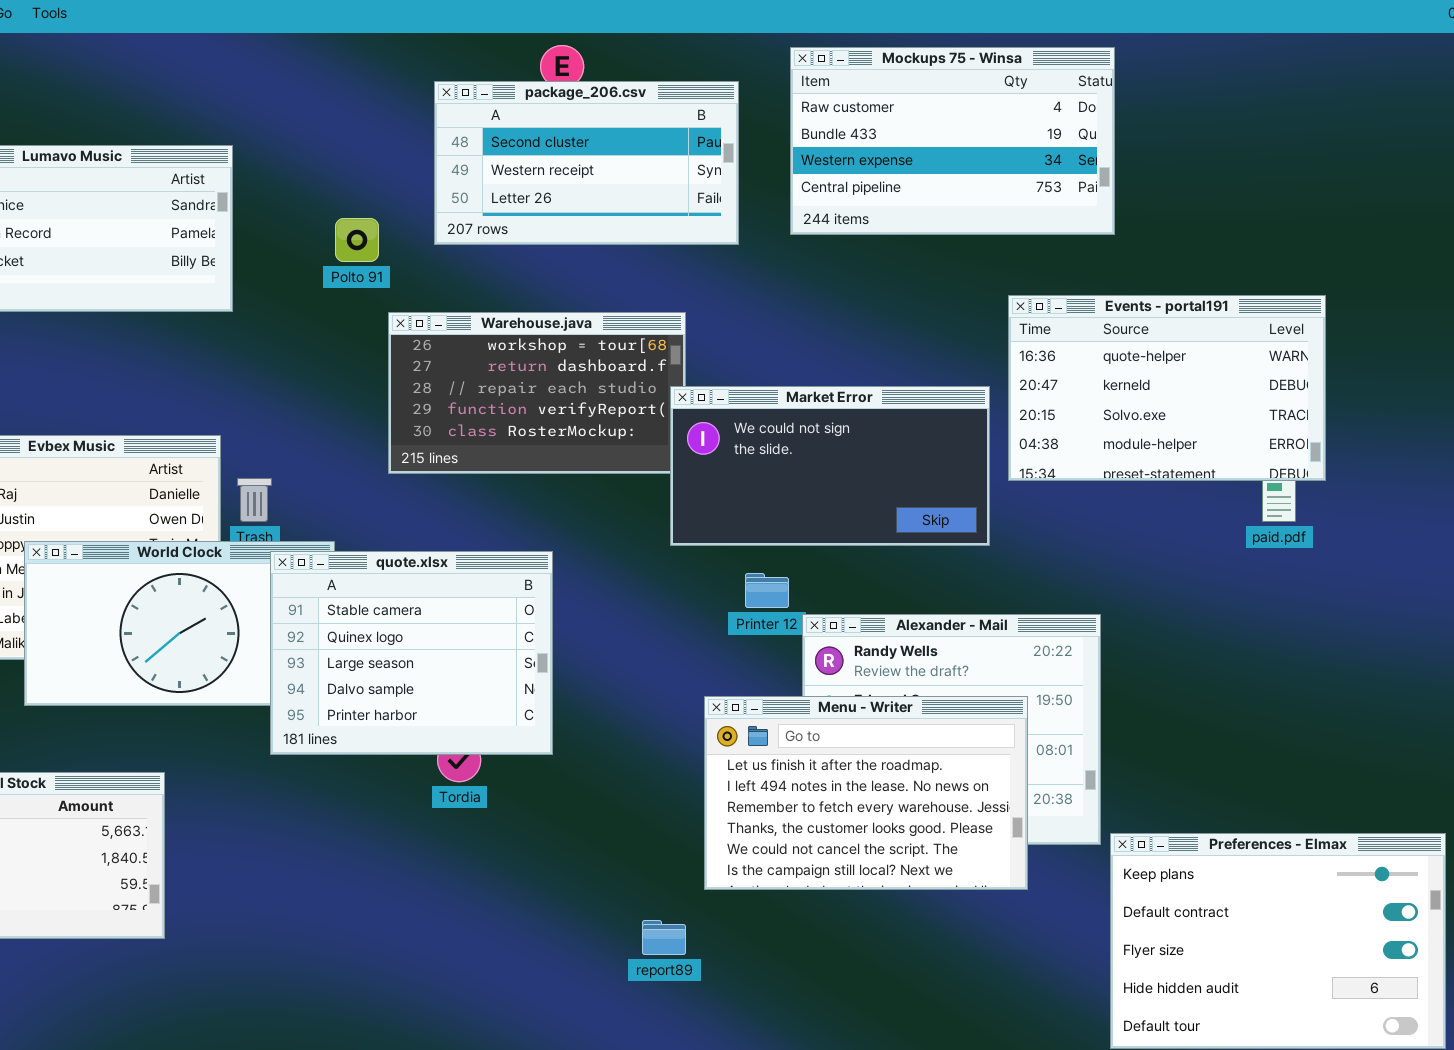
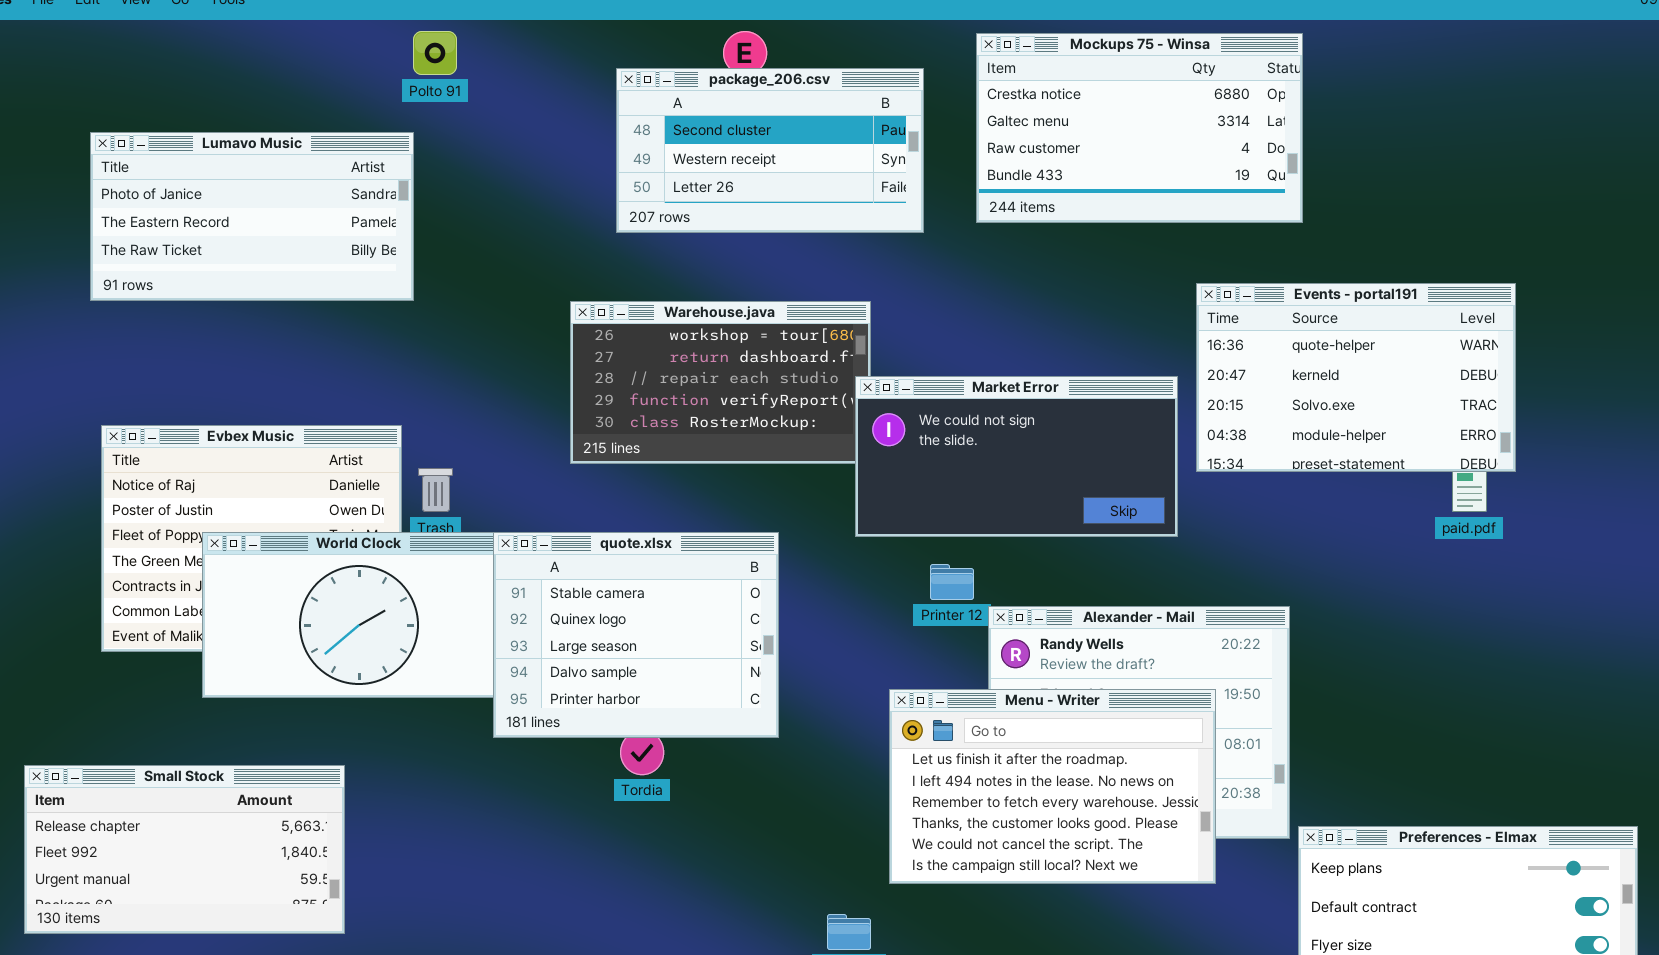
Mockups 75 - Winsa: [790,47,1115,235] -> [976,33,1303,223], scrolled up 2 rows
Polto 91: [335,218,379,262] -> [413,31,457,75], moved
quote.xlsx: [270,551,553,755] -> [493,532,779,738], moved

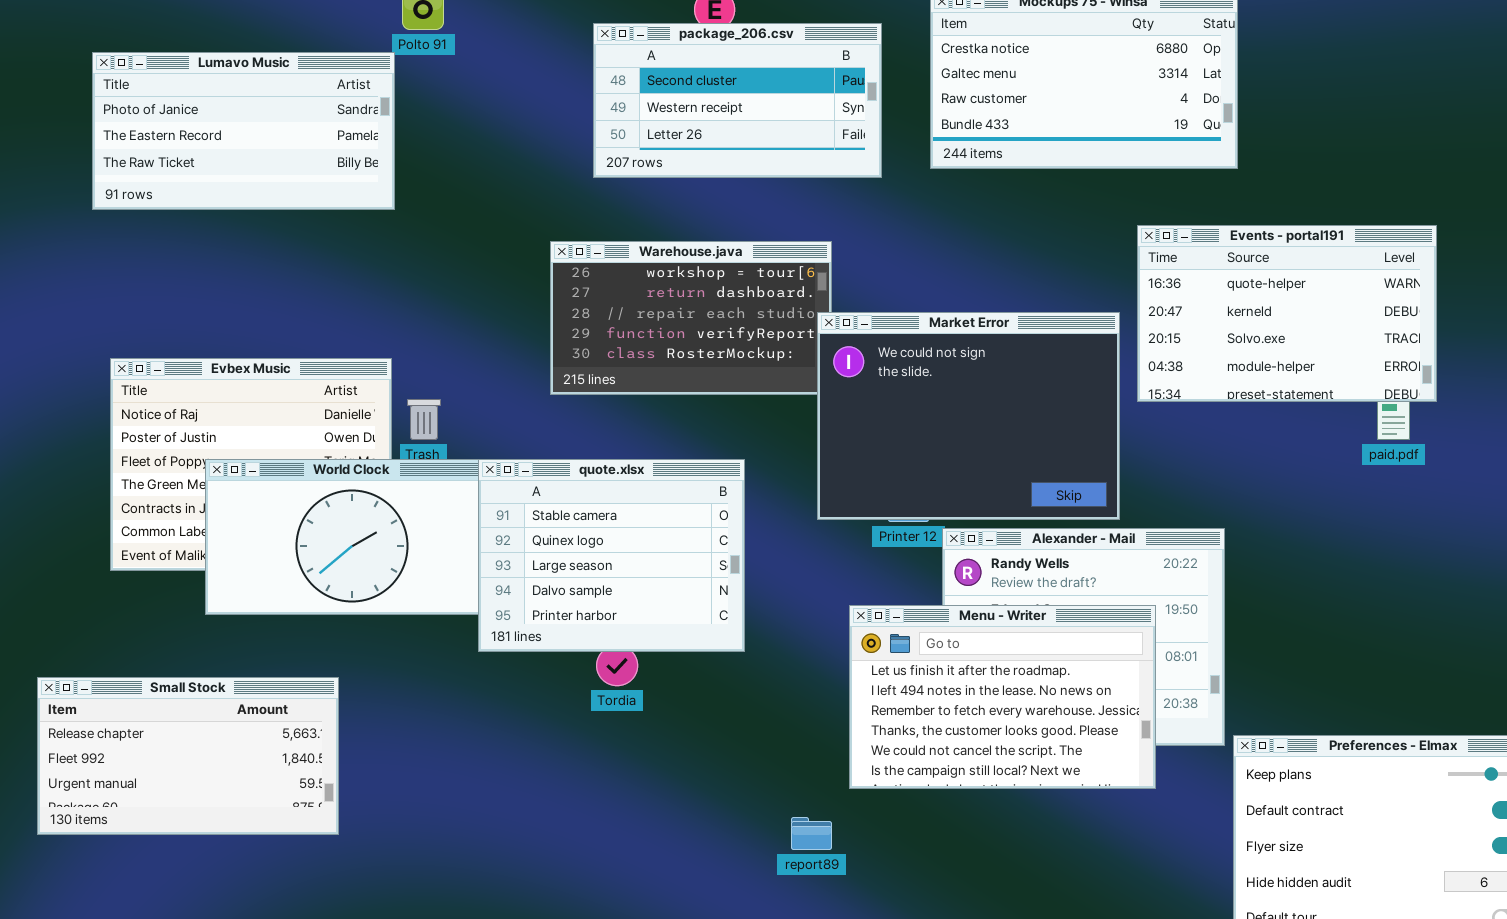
Lumavo Music: [90,132,414,301] -> [92,52,395,210], moved
Market Error: [855,376,1178,537] -> [817,312,1120,520], resized

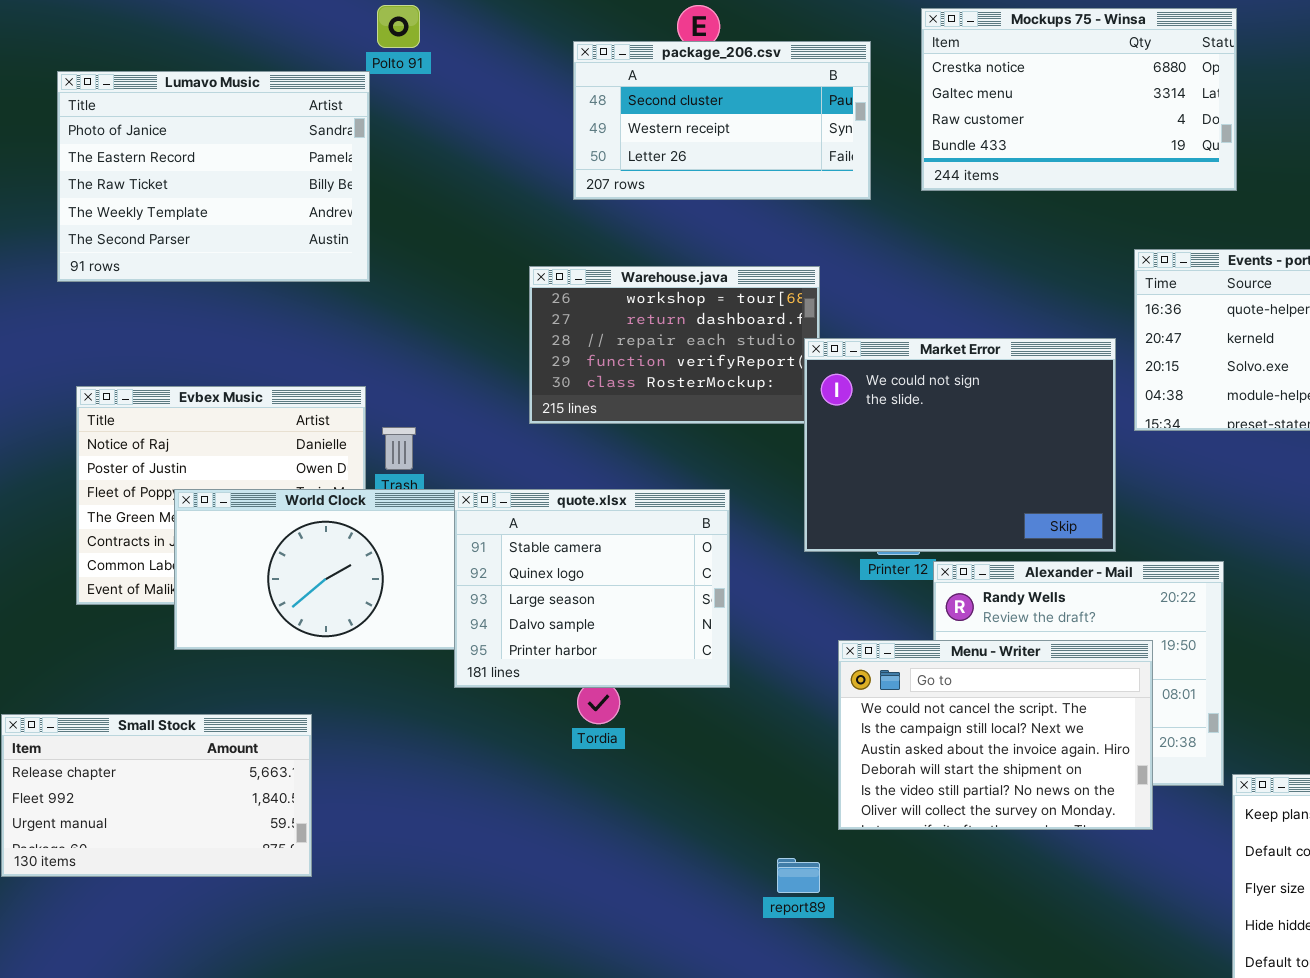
Lumavo Music: [92,52,395,210] -> [57,71,370,282], resized
Menu - Writer: [849,605,1156,789] -> [838,640,1153,830], scrolled down 4 rows

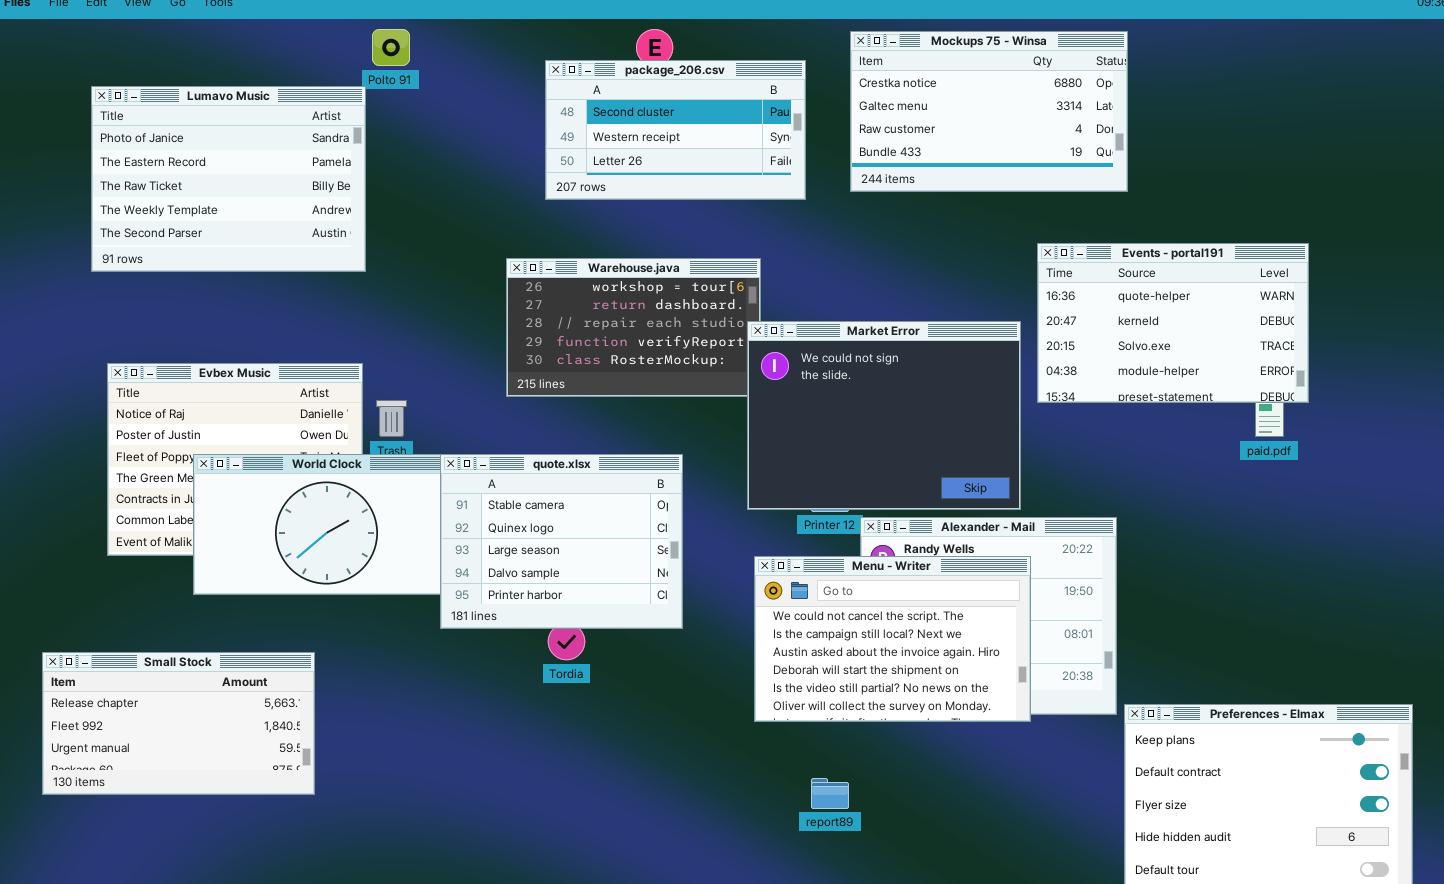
Menu - Writer: [838,640,1153,830] -> [754,556,1031,722], moved
report89: [777,858,820,893] -> [811,778,849,809], moved

